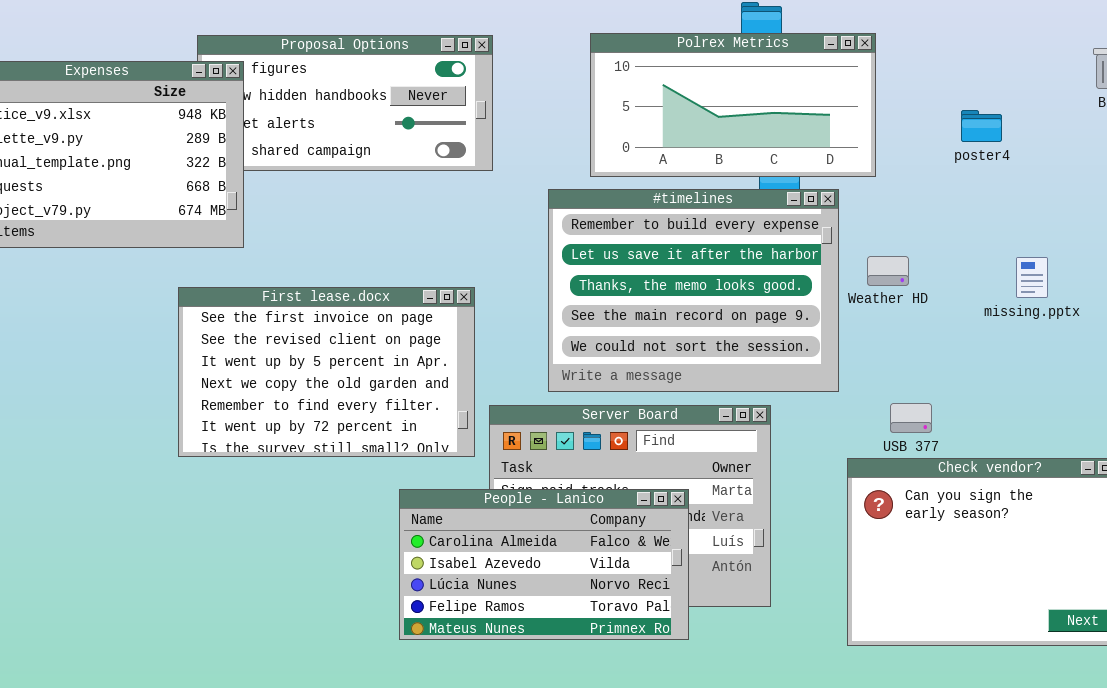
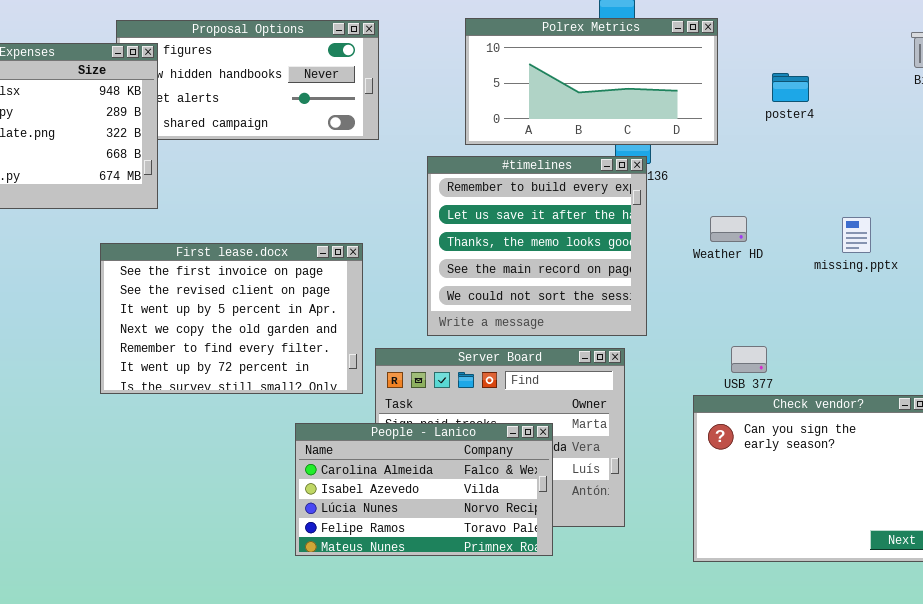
poster4: [961,110,1002,142] -> [772,73,809,102], moved
#timelines: [548,189,839,392] -> [427,156,647,336], resized

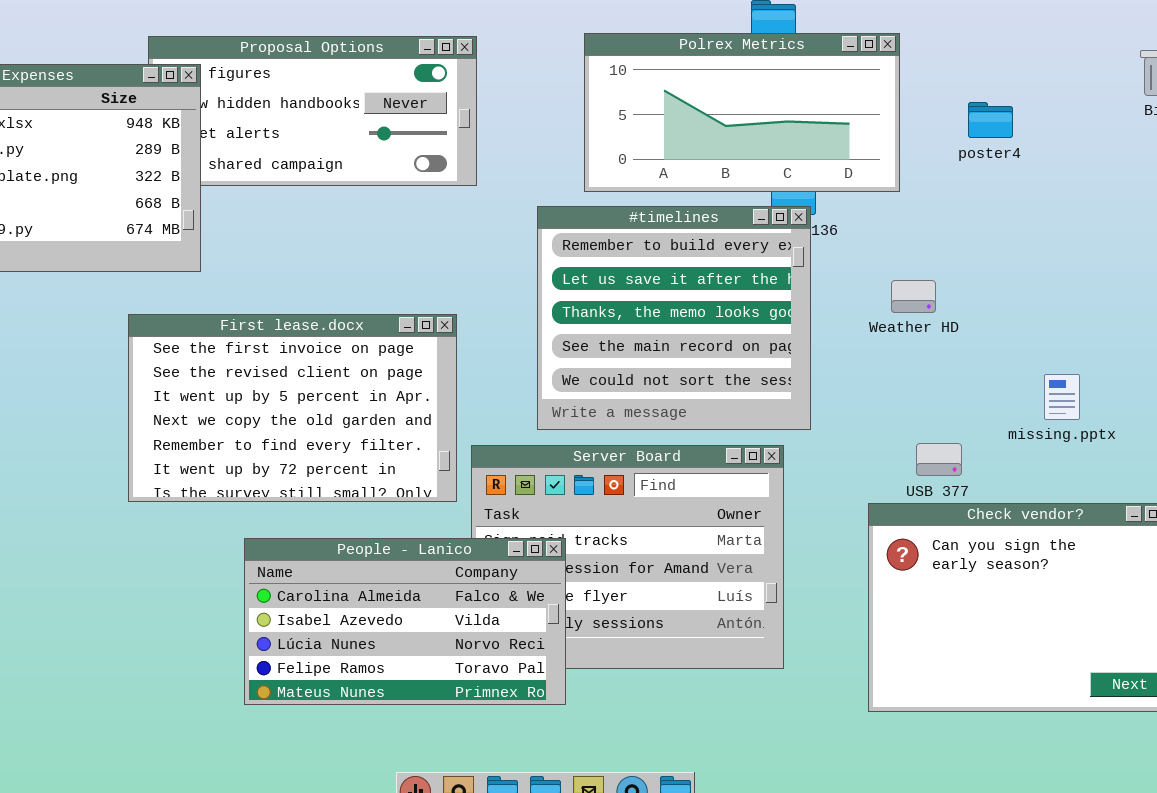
missing.pptx: [842,217,871,253] -> [1044,374,1080,420], moved
People - Lanico: [295,423,553,556] -> [244,538,566,705], moved

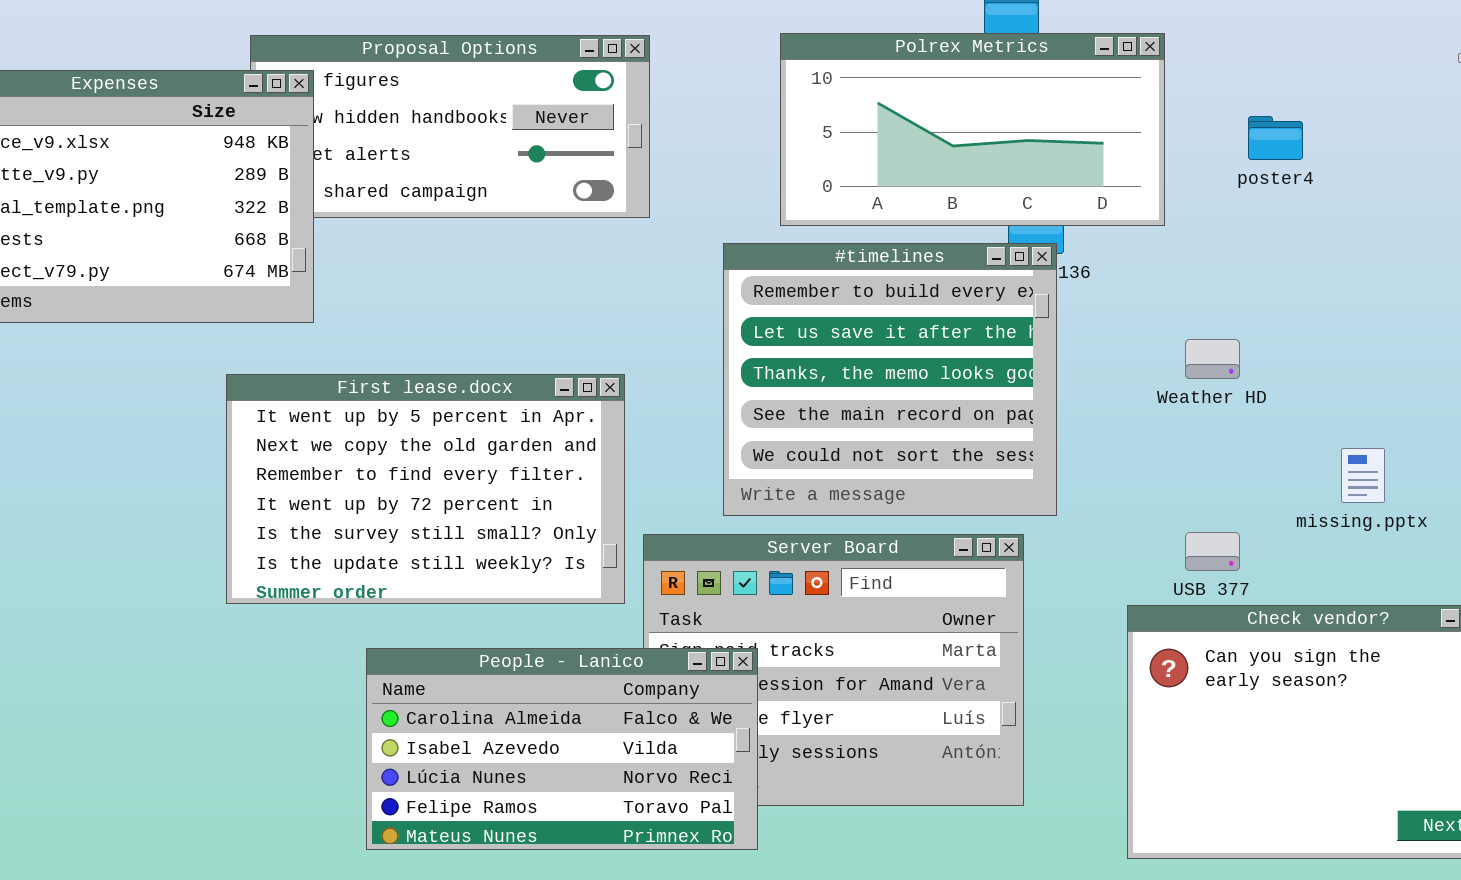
Weather HD: [891,280,936,313] -> [1185,339,1240,379], moved
First lease.docx: [128,314,457,502] -> [226,374,625,604], scrolled down 2 rows

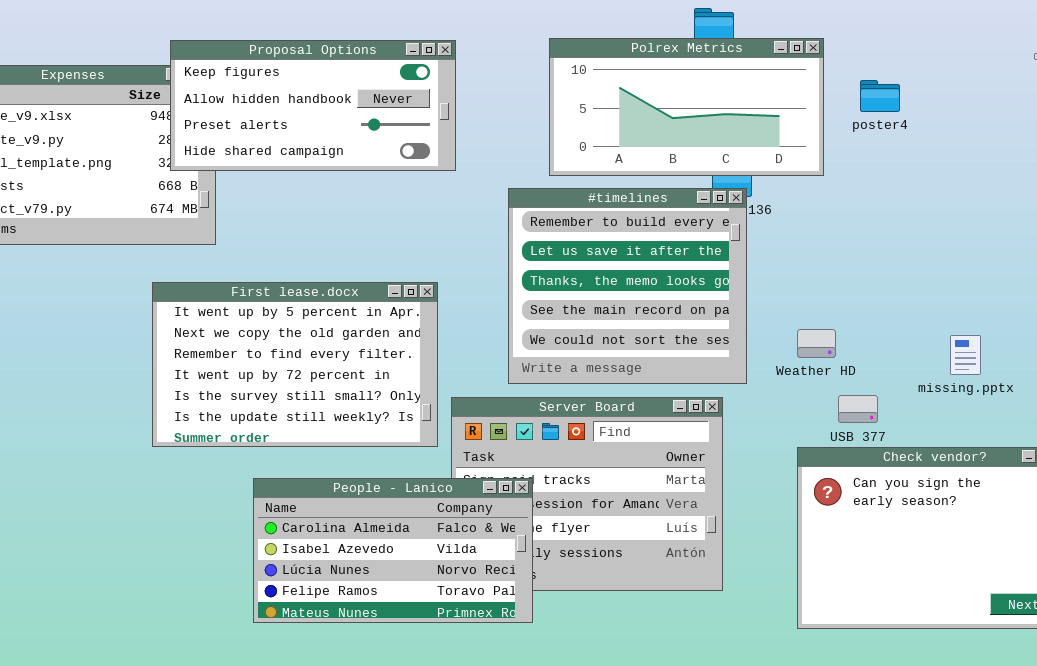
Proposal Options: [250,35,650,218] -> [170,40,456,171], raised
poster4: [1248,116,1303,160] -> [860,80,900,112], moved
Weather HD: [1185,339,1240,379] -> [797,329,836,358], moved

